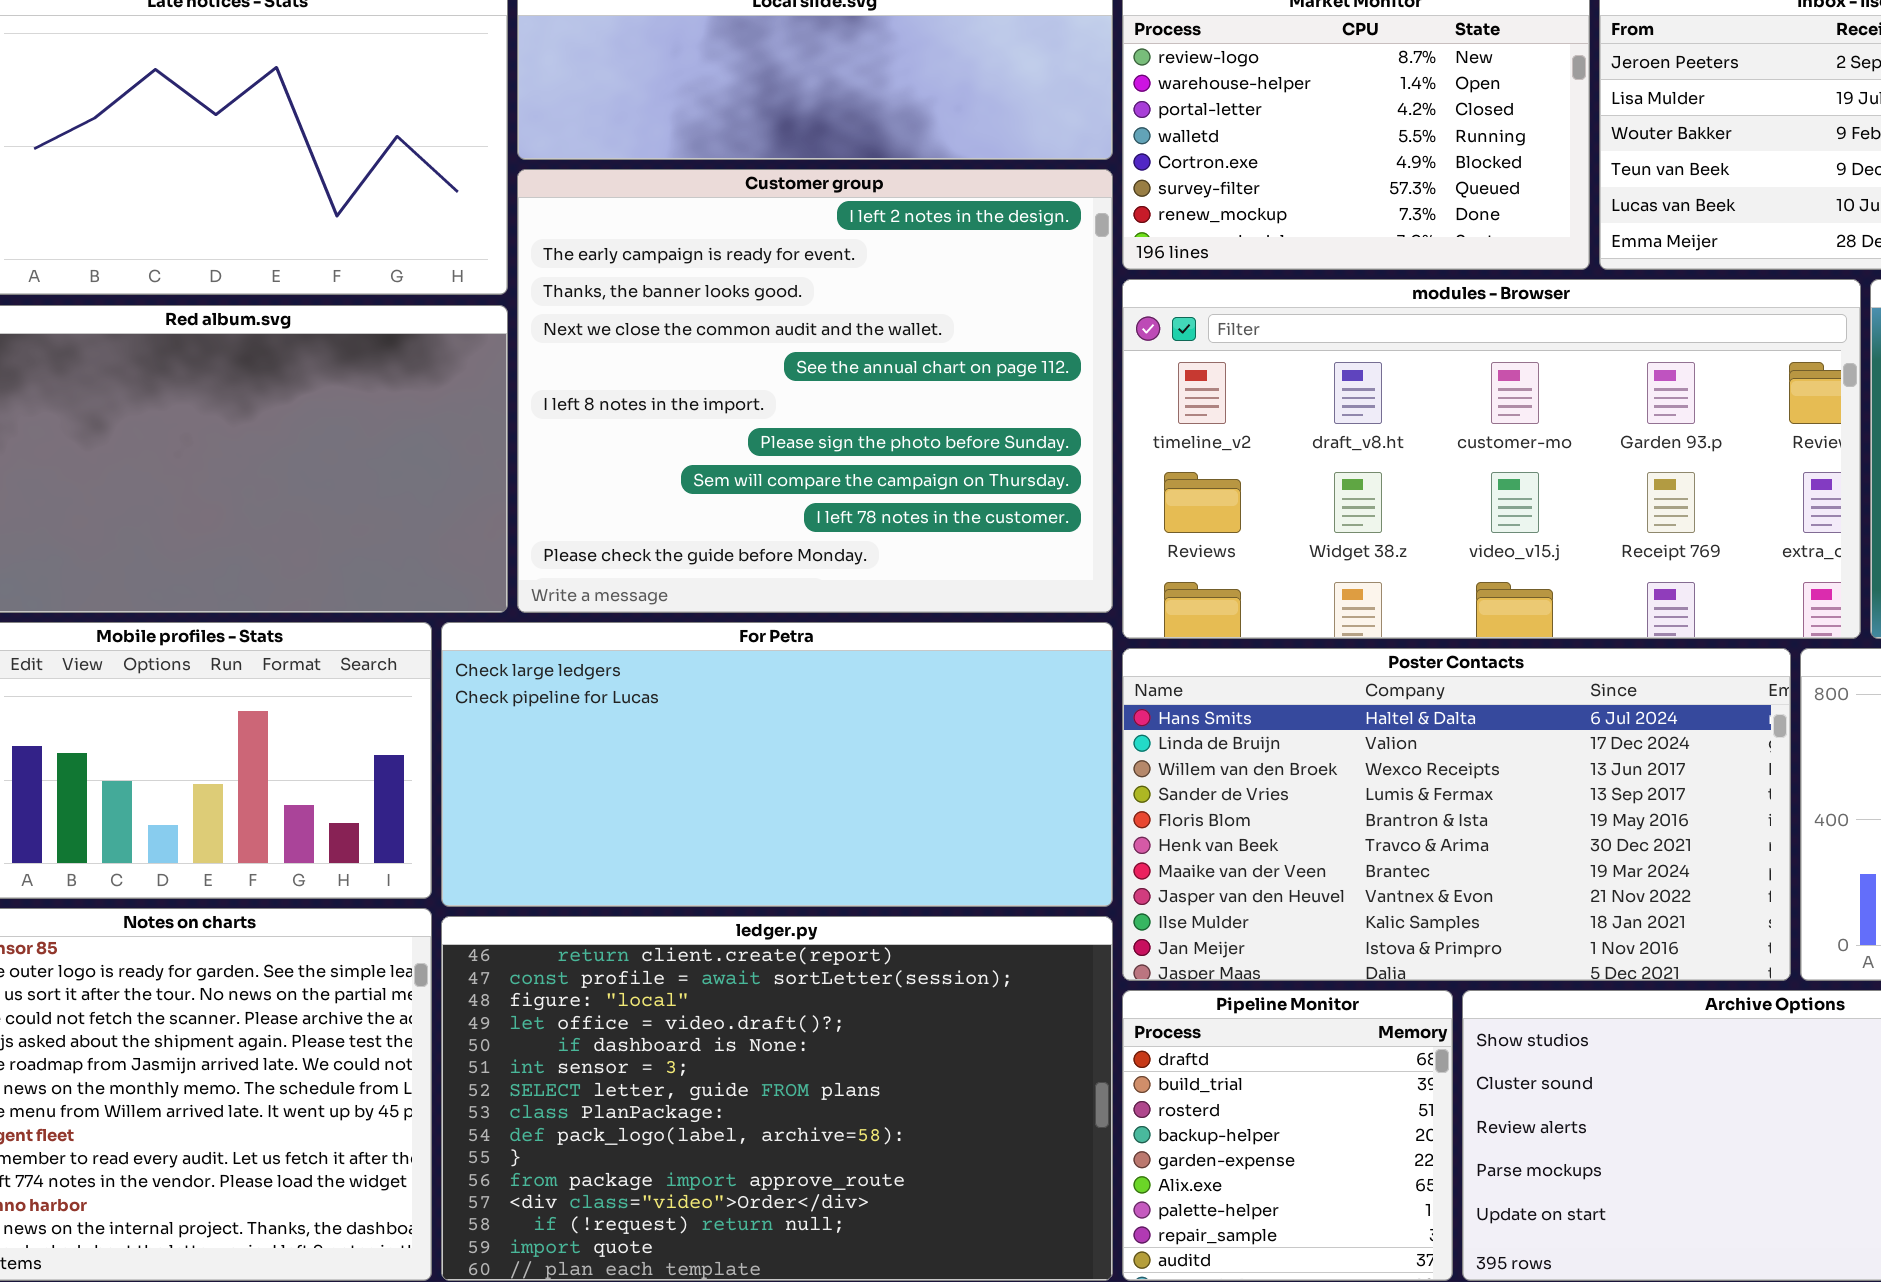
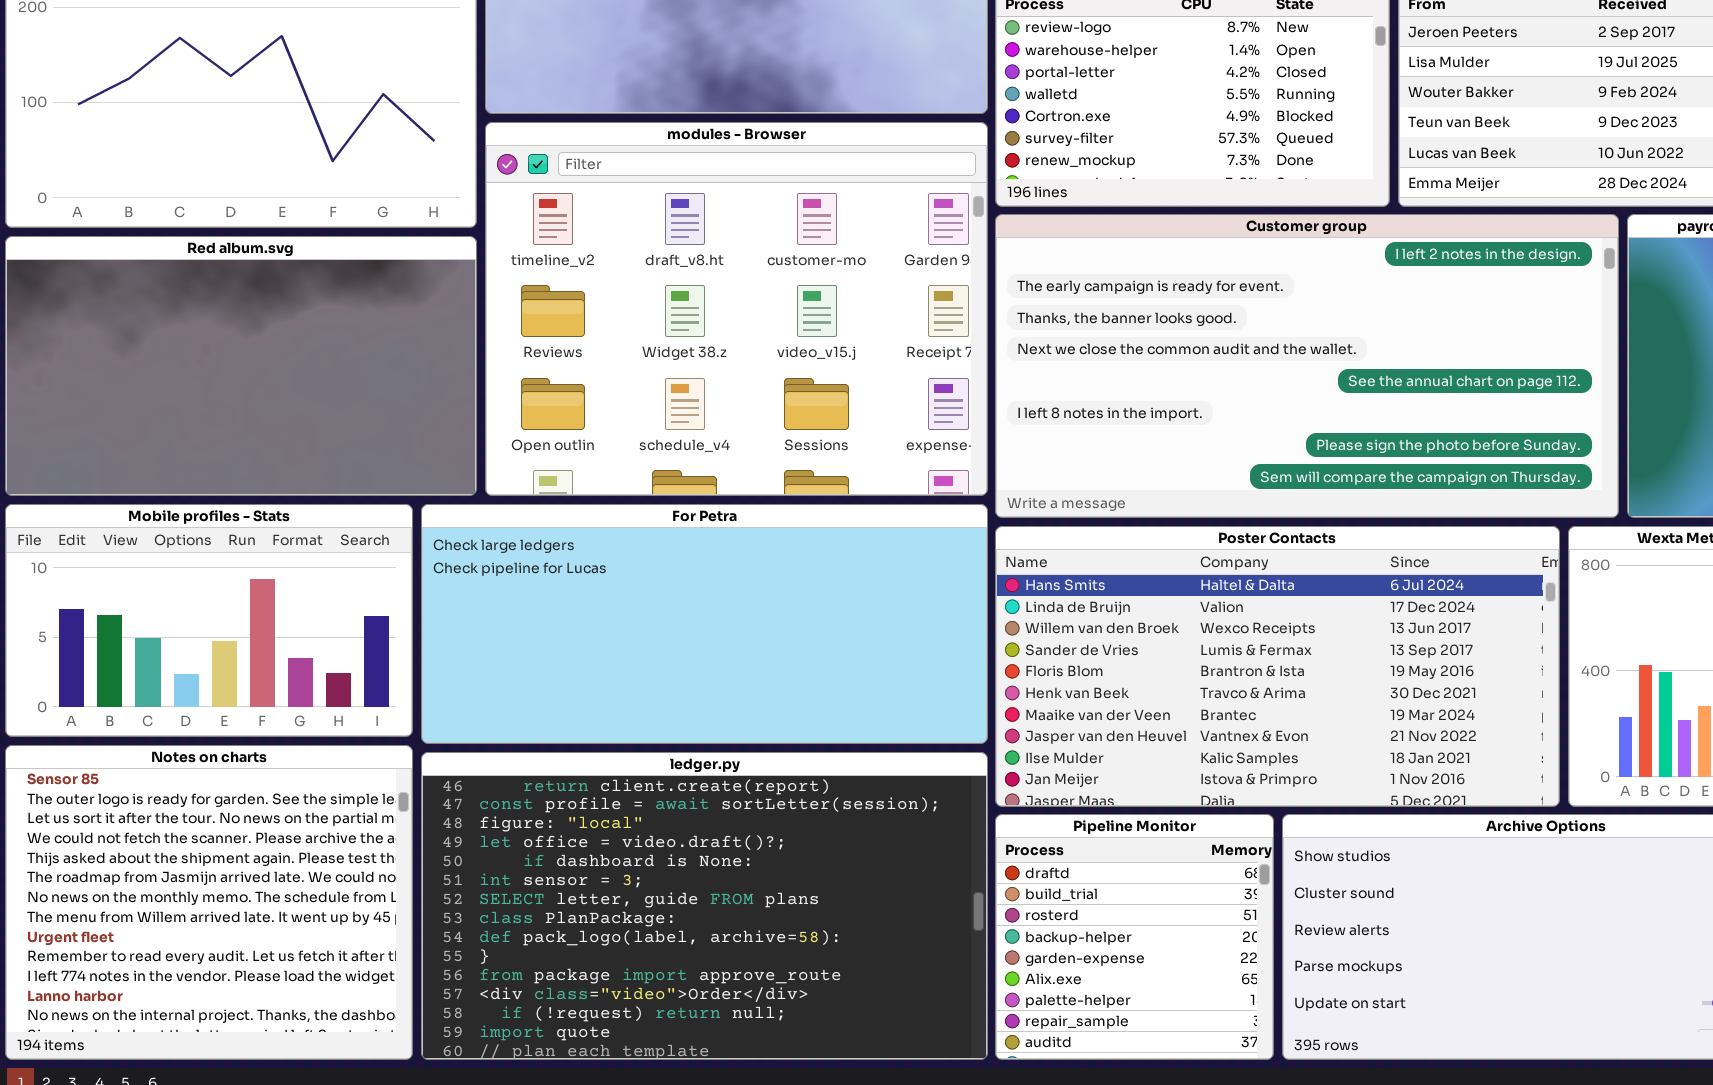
Customer group: [517,169,1113,613] -> [995,214,1619,518], moved, resized
modules - Browser: [1122,279,1861,639] -> [485,122,988,496], moved, resized

